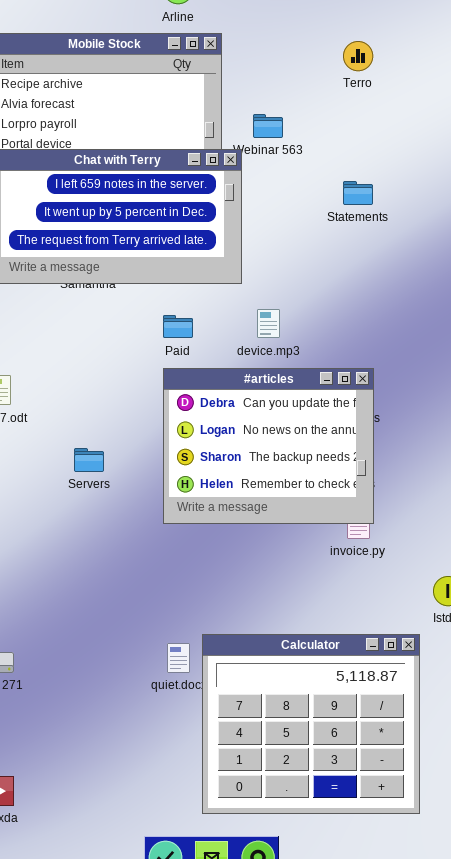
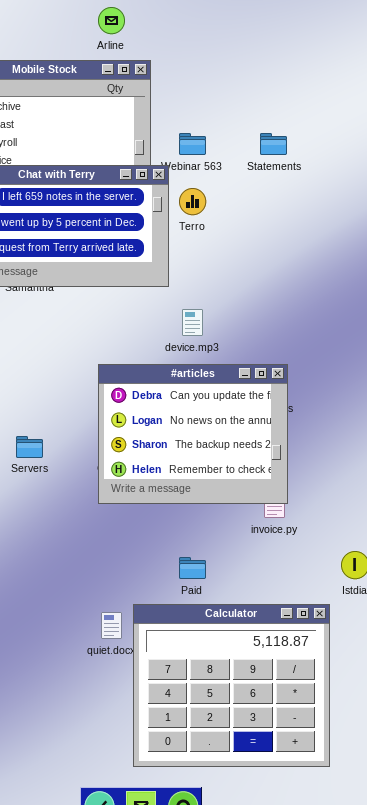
Terro: [343,41,373,71] -> [179,188,206,215], moved
Statements: [343,181,373,205] -> [260,133,287,155], moved
Paid: [163,315,193,338] -> [179,557,206,579], moved

